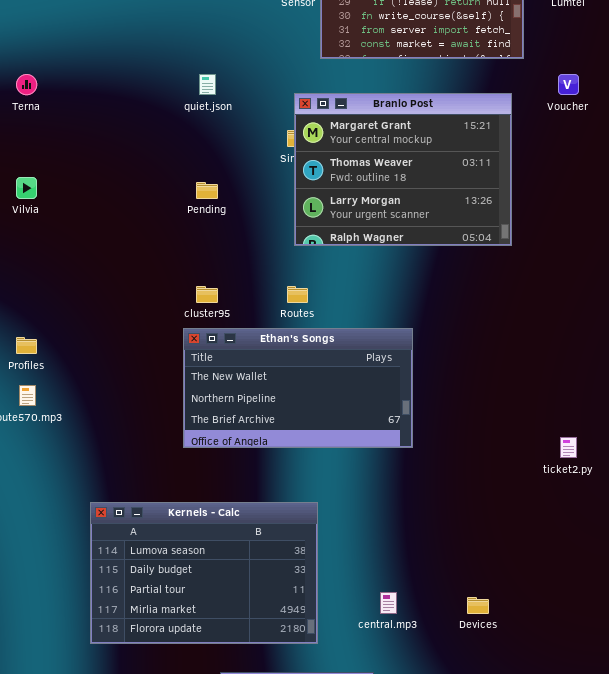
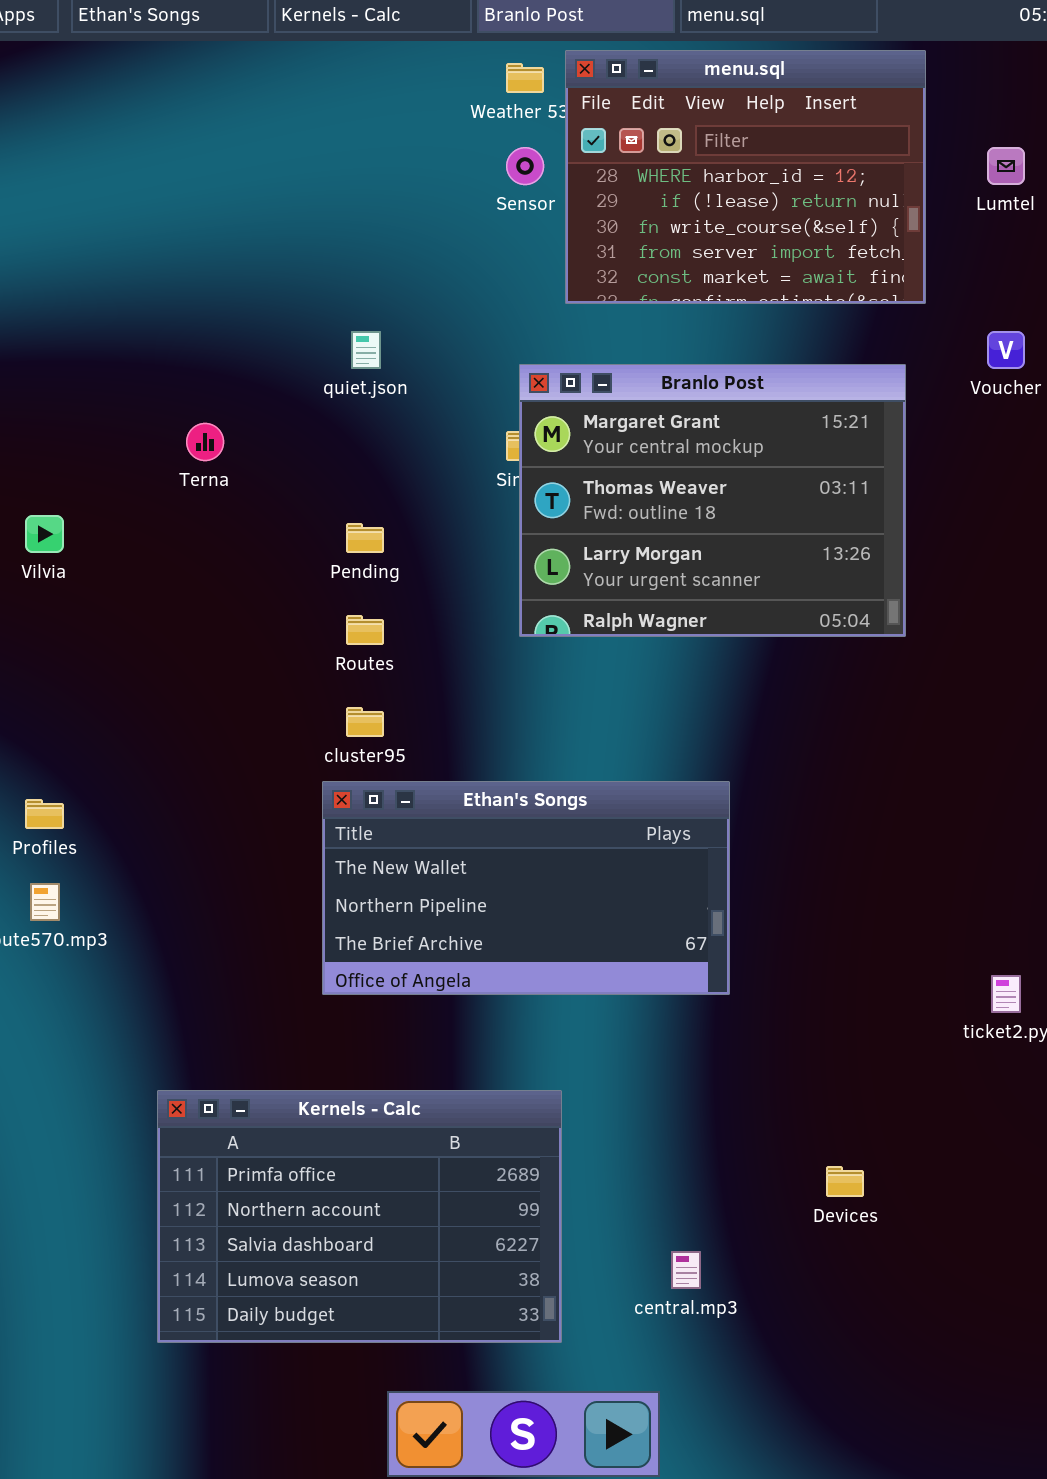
Terna: [16,74,37,95] -> [186,423,224,461], moved
Routes: [287,286,308,303] -> [346,615,384,645], moved
Kernels - Calc: [90,502,318,644] -> [157,1090,562,1343], scrolled up 3 rows
Devices: [467,597,489,614] -> [826,1166,864,1197], moved

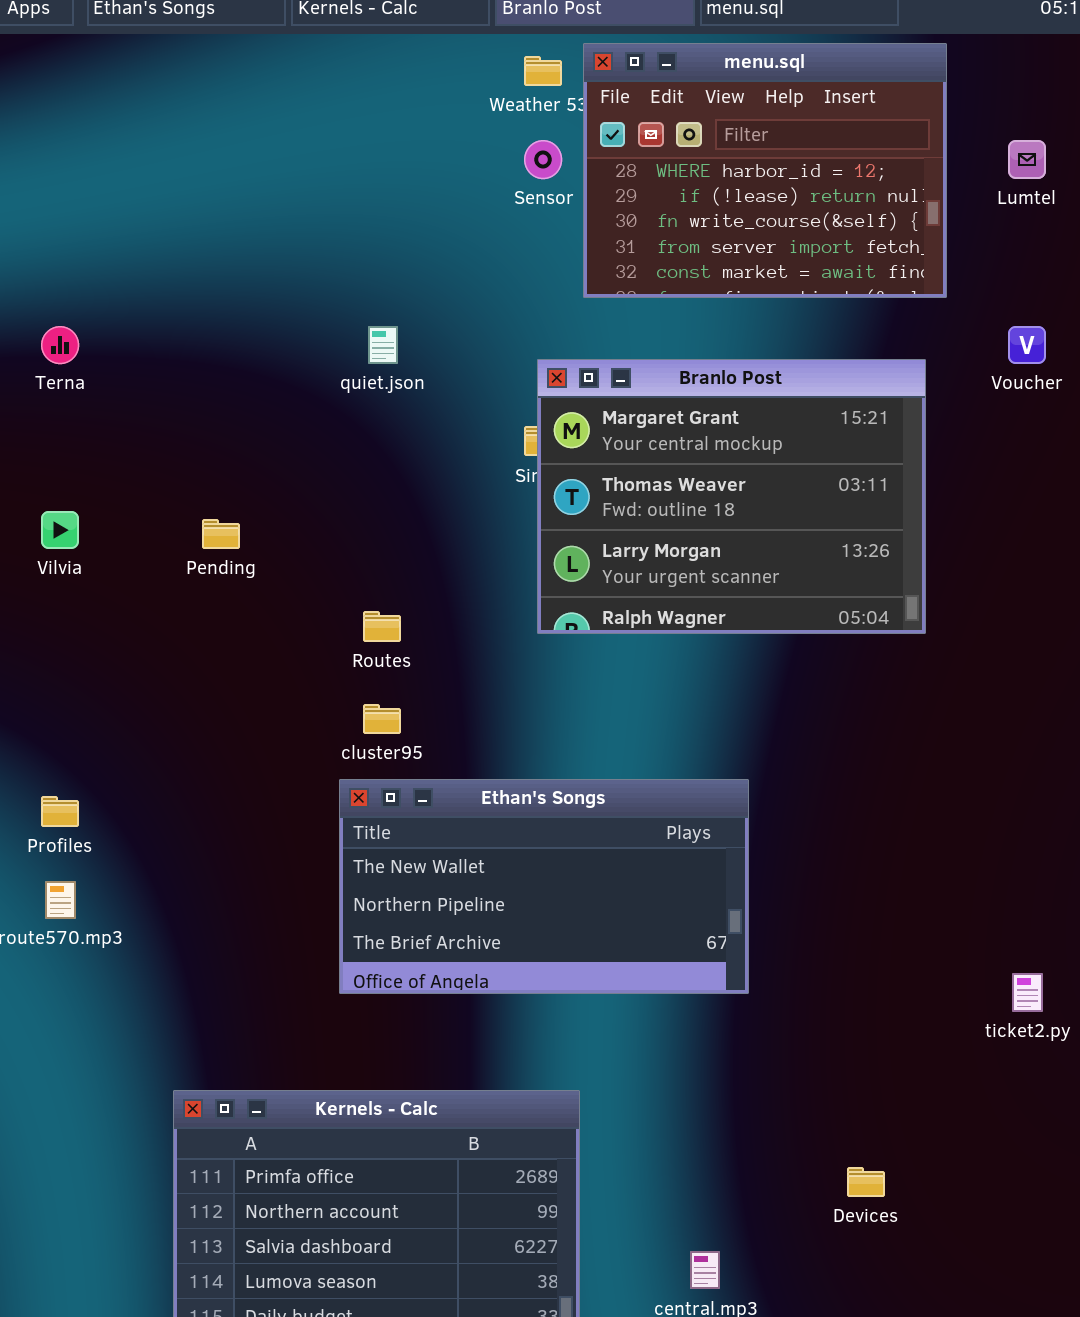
Terna: [186,423,224,461] -> [41,326,79,364], moved
Pending: [346,523,384,553] -> [202,519,240,549], moved

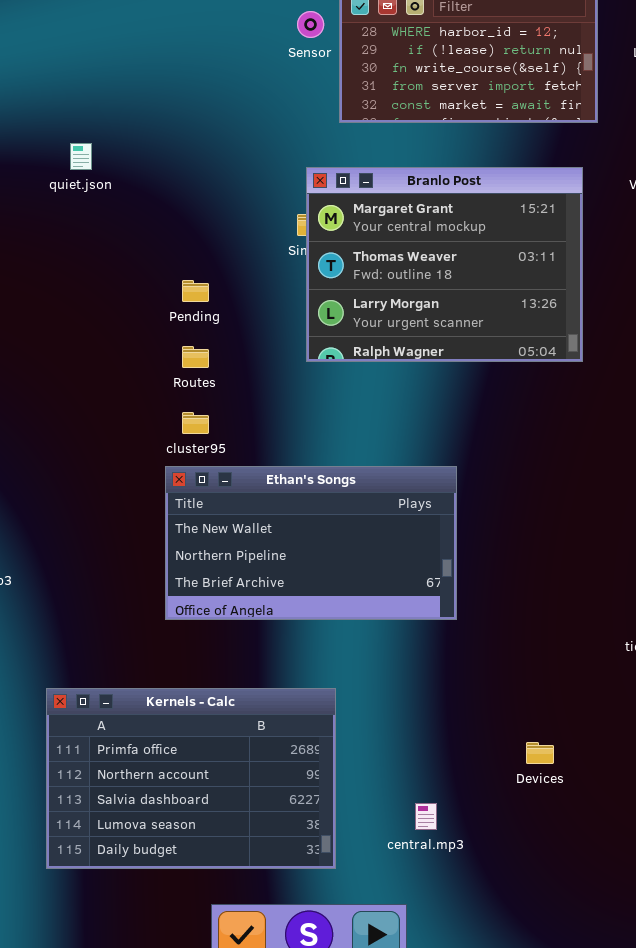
quiet.json: [368,326,398,364] -> [70,143,92,170], moved
Pending: [202,519,240,549] -> [182,280,209,302], moved

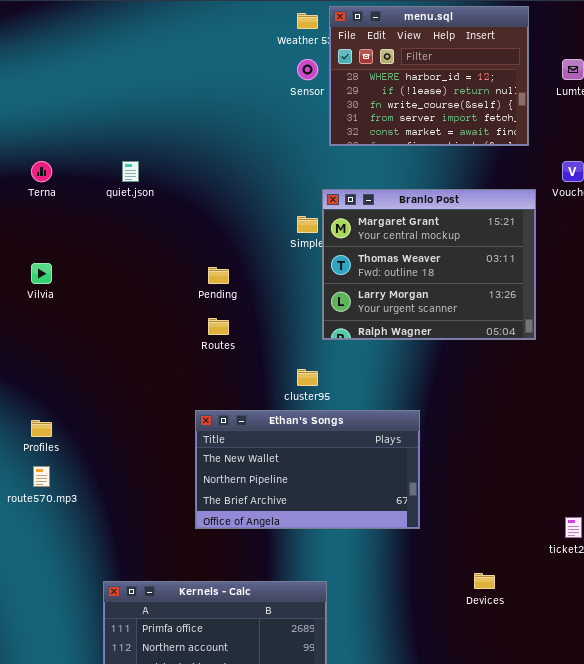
Branlo Post: [306,167,583,362] -> [322,189,536,340], moved
cluster95: [182,412,209,434] -> [297,369,318,386], moved
Devices: [526,742,554,764] -> [474,573,495,589], moved

